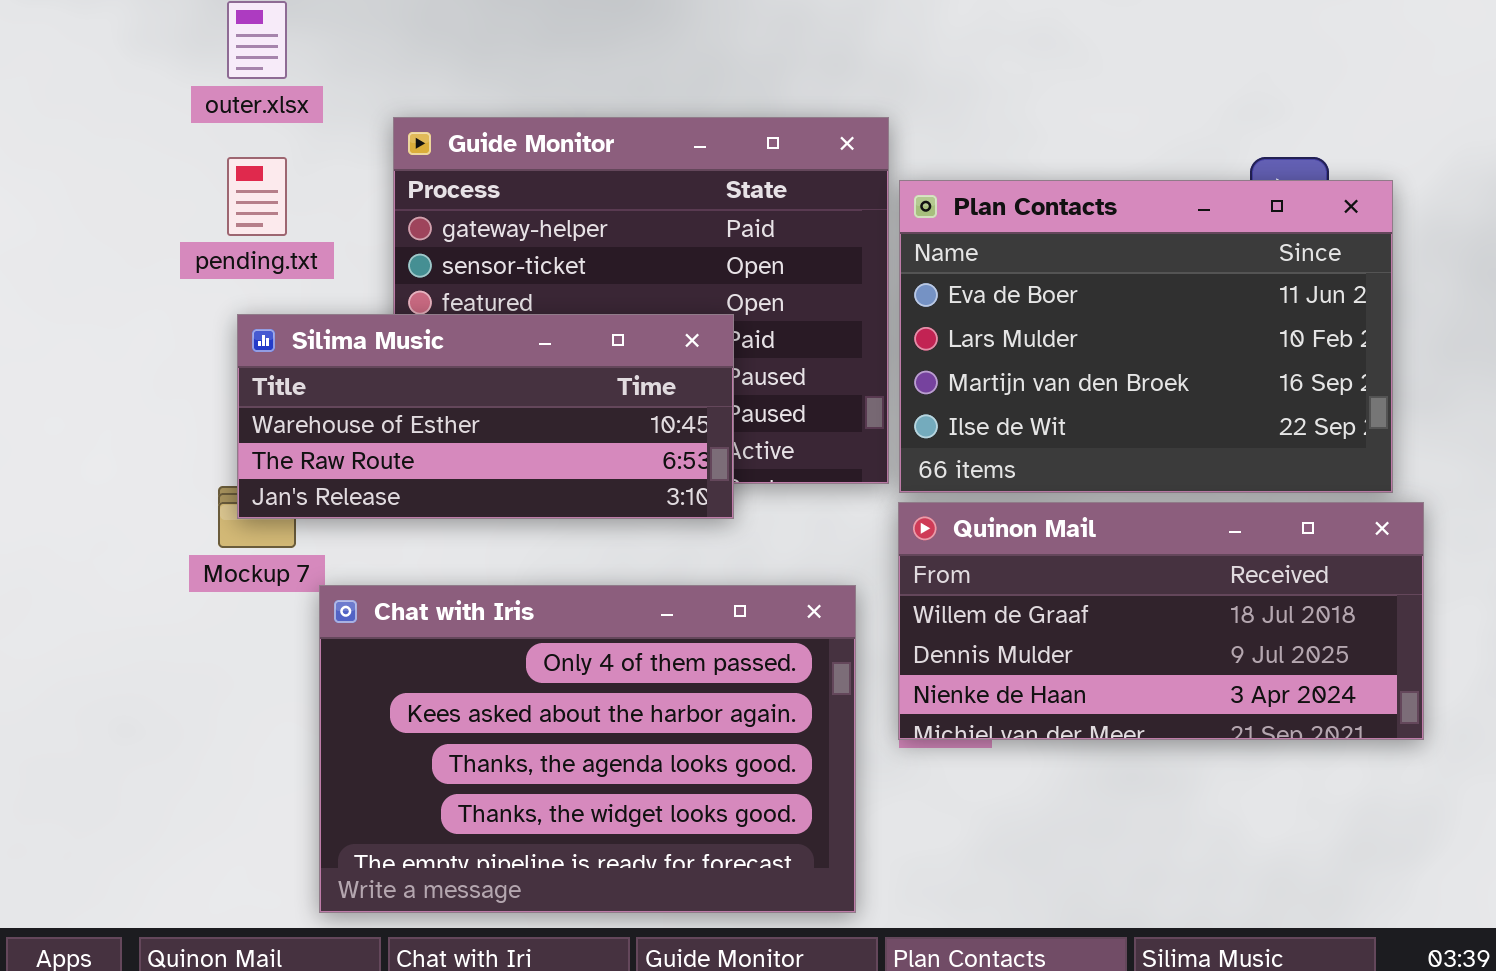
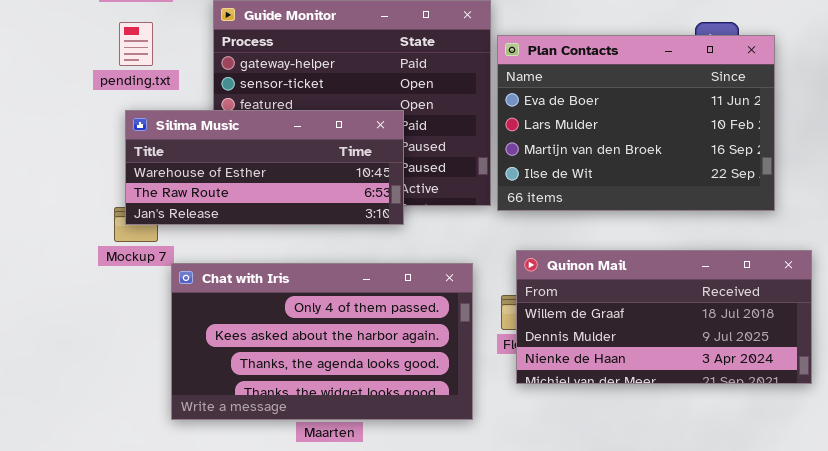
Quinon Mail: [898,502,1424,740] -> [516,250,812,384], moved
Chat with Iris: [319,585,856,913] -> [171,263,473,420], resized

